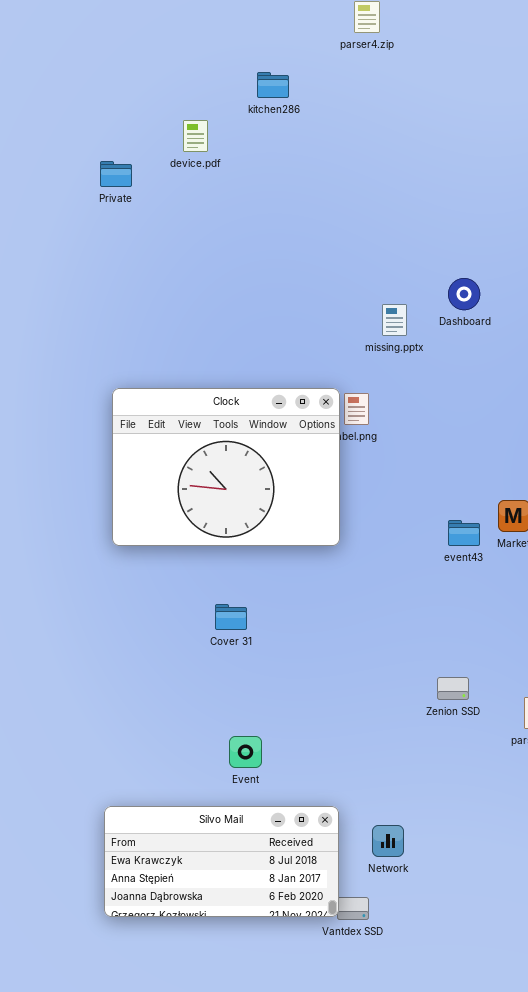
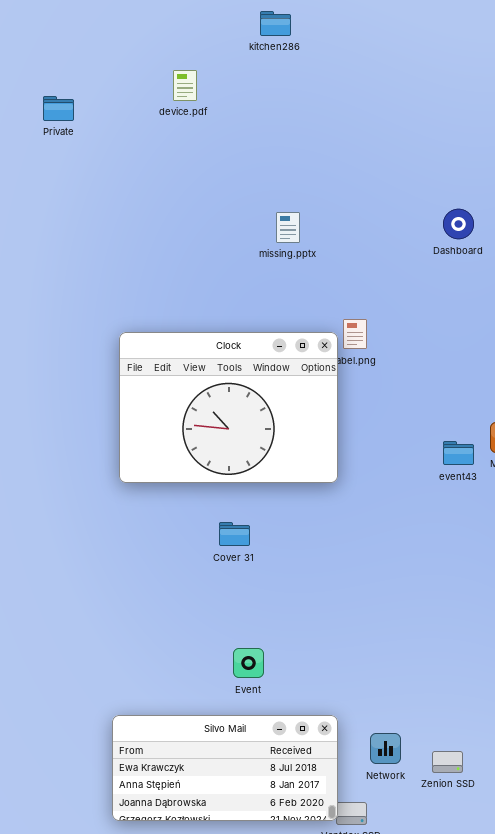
device.pdf: [183,120,208,152] -> [173,70,197,101], moved
Private: [100,161,132,187] -> [43,96,74,121], moved
missing.pptx: [382,304,407,336] -> [276,212,300,243], moved
Clock: [112,388,340,546] -> [119,332,338,483], moved
Zenion SSD: [437,677,469,700] -> [432,751,463,773], moved

